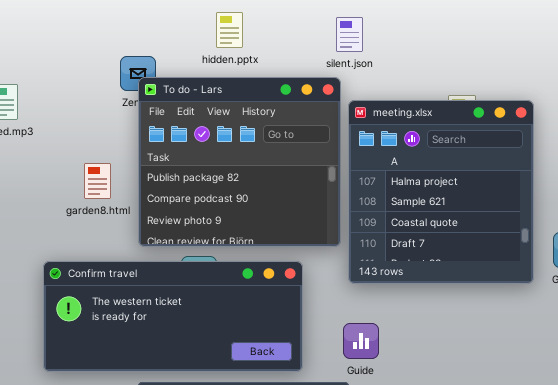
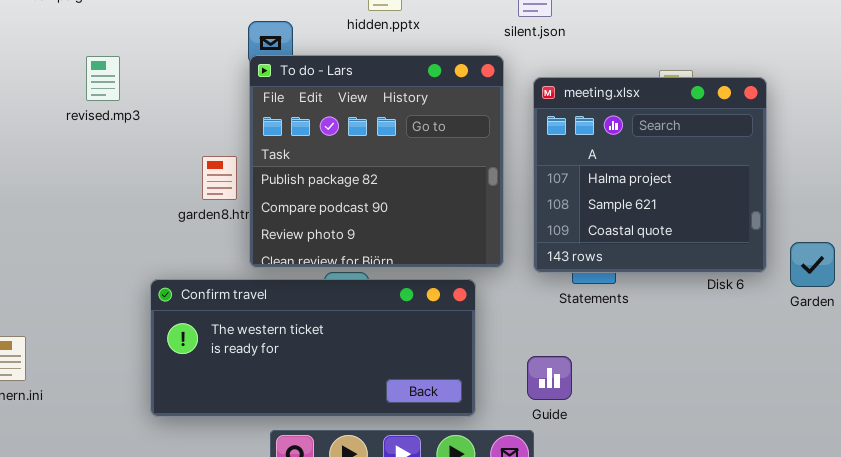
To do - Lars: [138,77,341,247] -> [249,55,504,268], moved
meeting.xlsx: [348,100,534,284] -> [533,77,767,273], resized

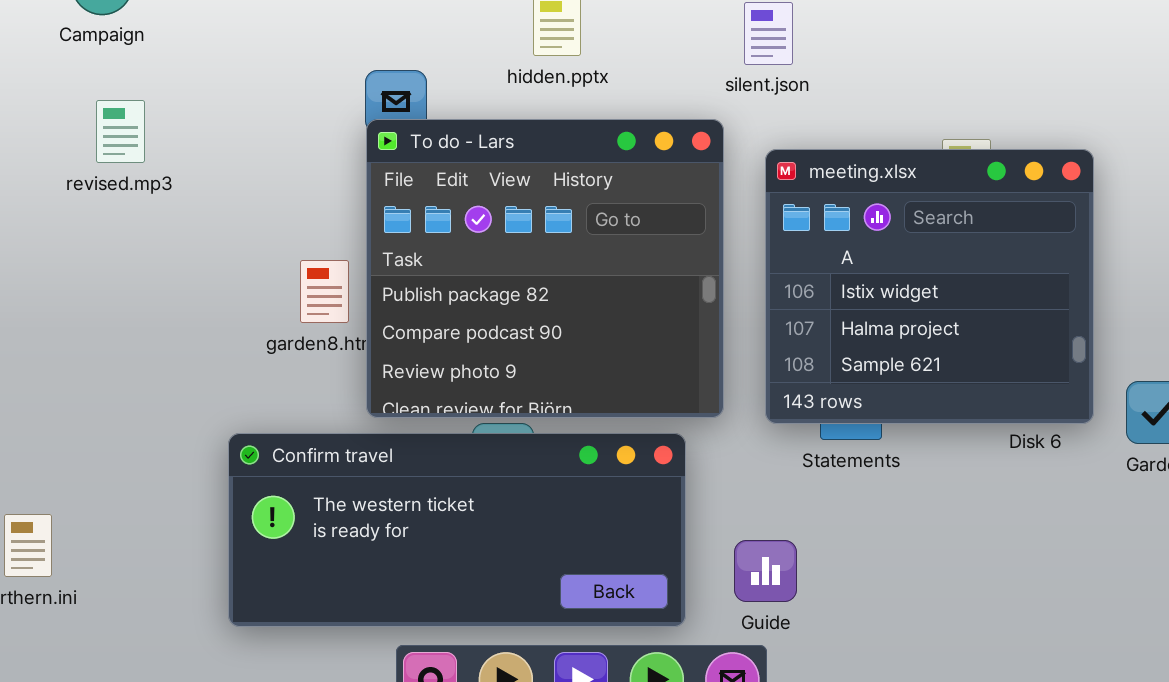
revised.mp3: [86,56,120,101] -> [96,100,145,163], moved
meeting.xlsx: [533,77,767,273] -> [765,149,1094,424], scrolled up 1 row
Guide: [527,356,572,400] -> [734,540,797,602], moved

